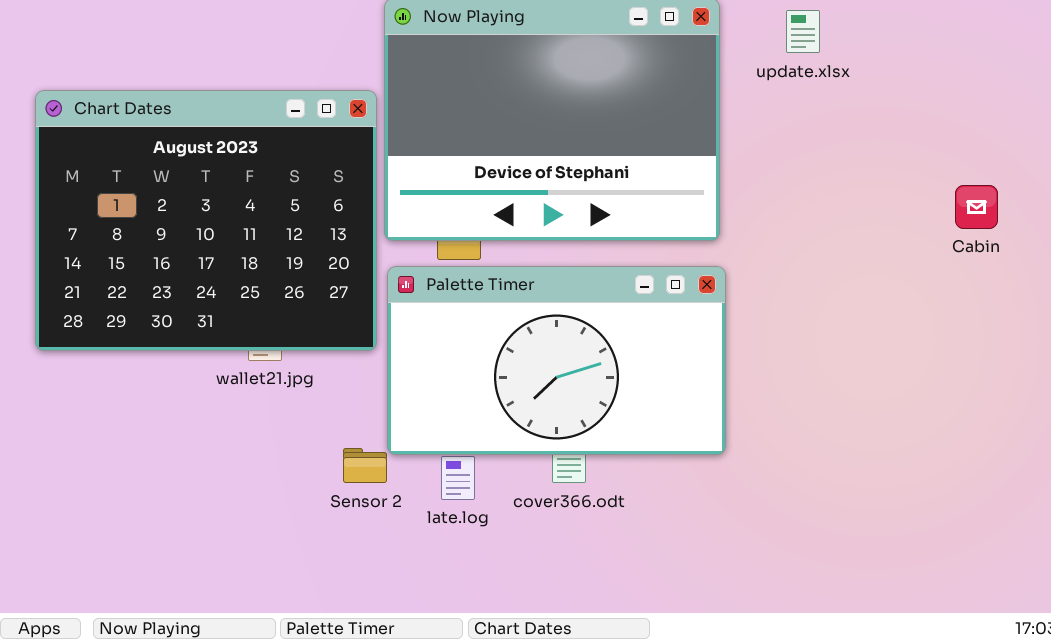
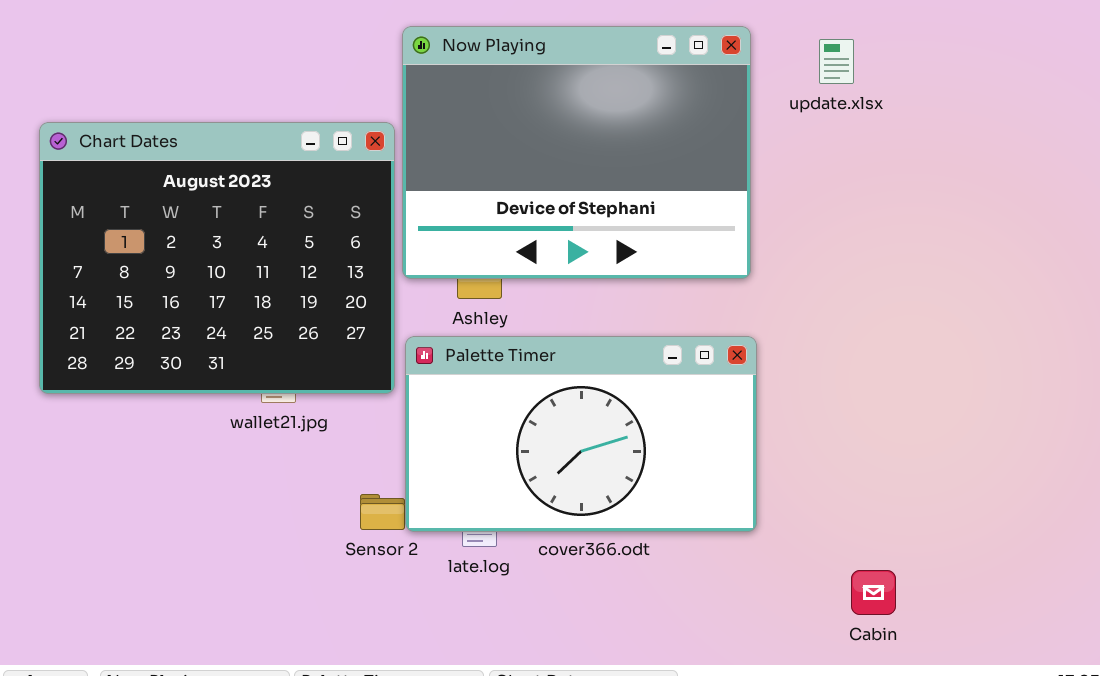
Cabin: [955,185,998,229] -> [851,570,896,615], moved
Palette Timer: [387,266,726,455] -> [405,336,757,532], moved

